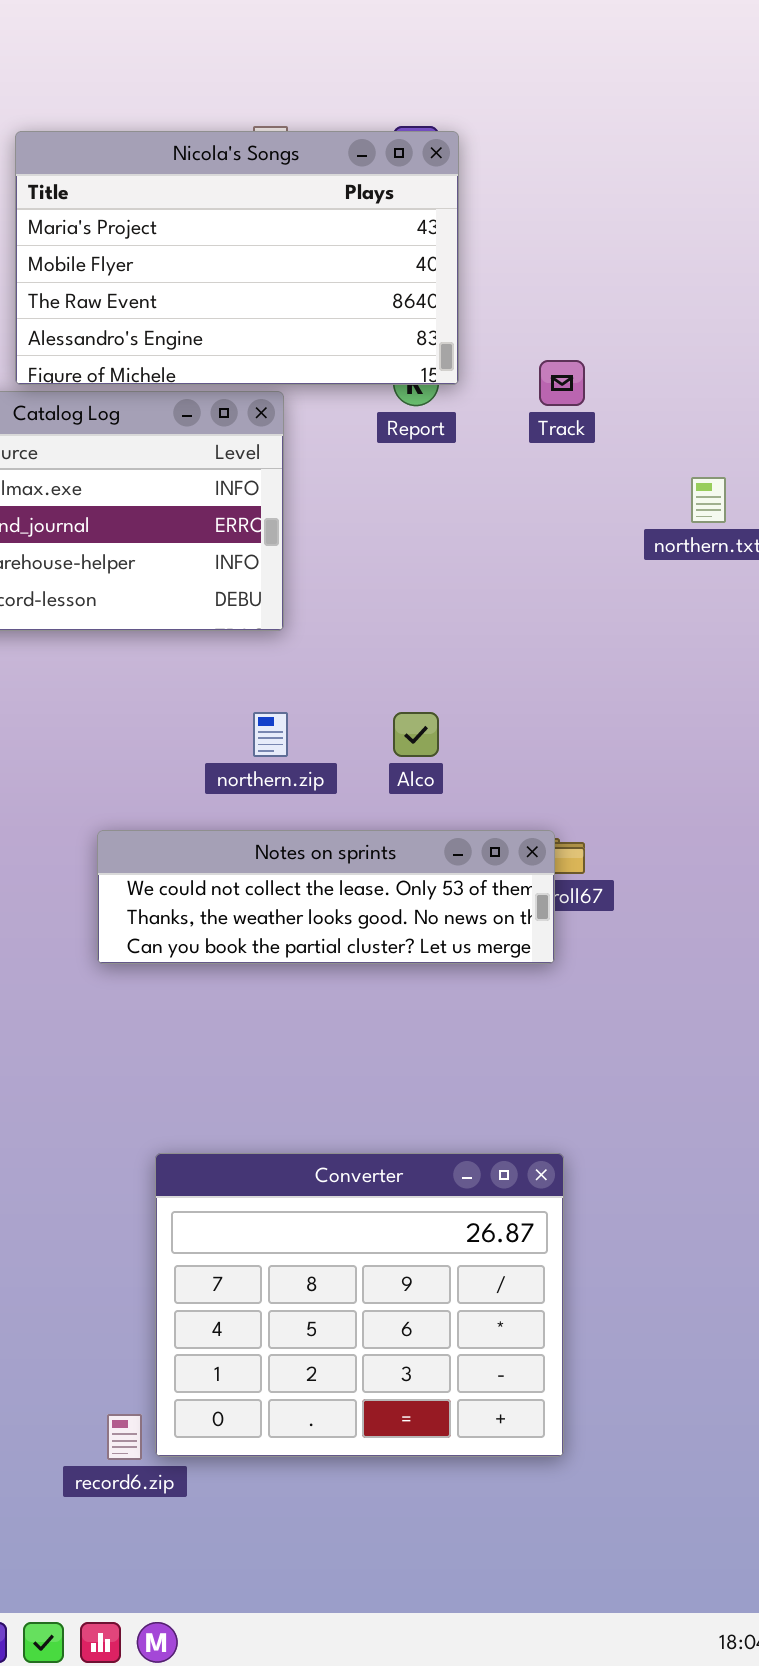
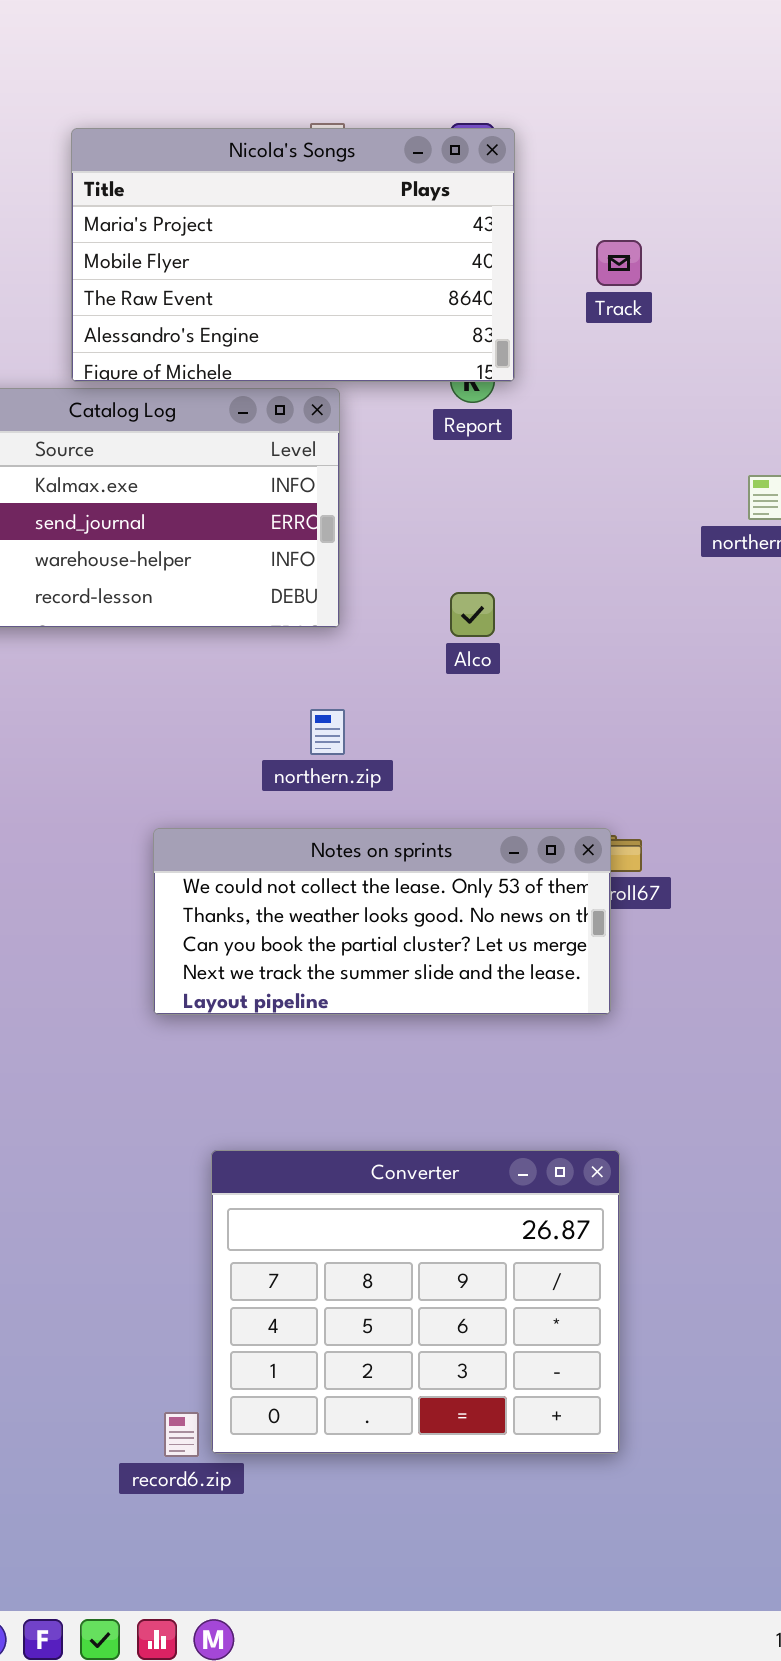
Track: [539,360,585,406] -> [596,240,642,286], moved
Alco: [393,712,439,757] -> [450,592,495,637], moved
Notes on sprints: [97,830,555,964] -> [153,828,611,1015], resized

